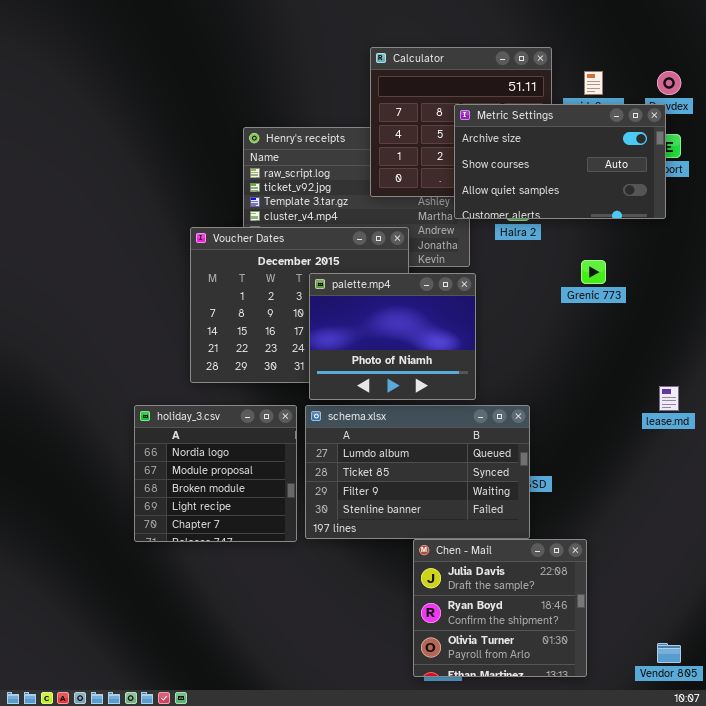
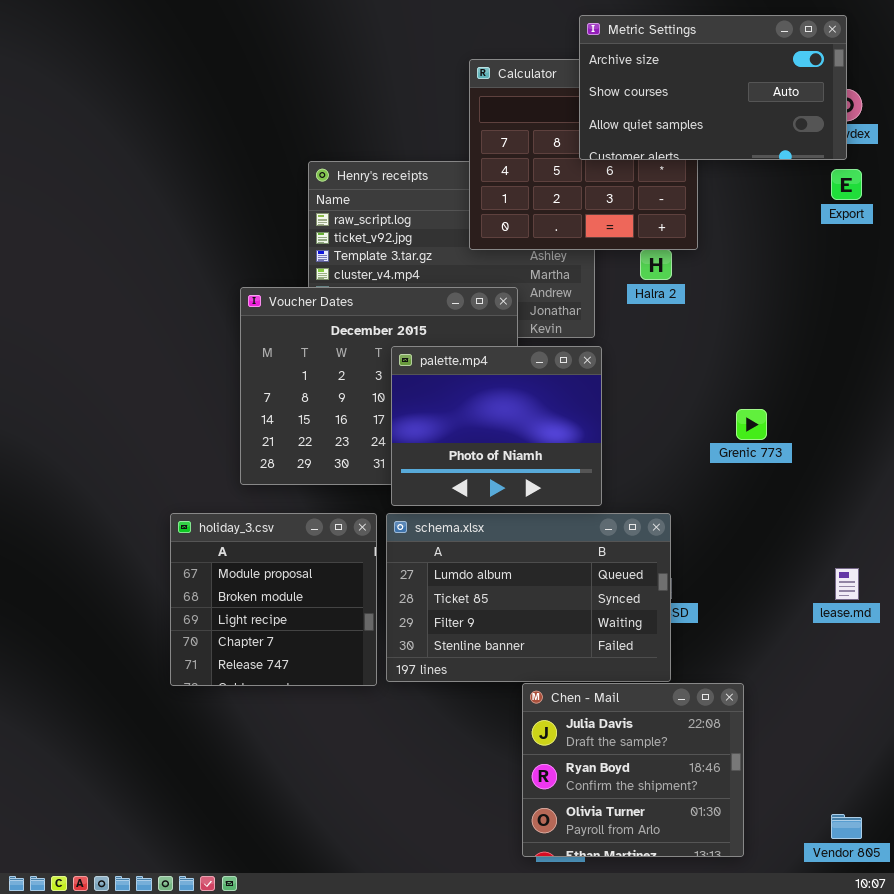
Metric Settings: [454,104,666,219] -> [579,15,847,160], moved
Grenic 773: [581,260,606,284] -> [736,409,767,440], moved
lease.md: [659,386,679,411] -> [835,568,859,600], moved
holiday_3.csv: [134,405,297,542] -> [170,513,377,686], scrolled down 1 row

